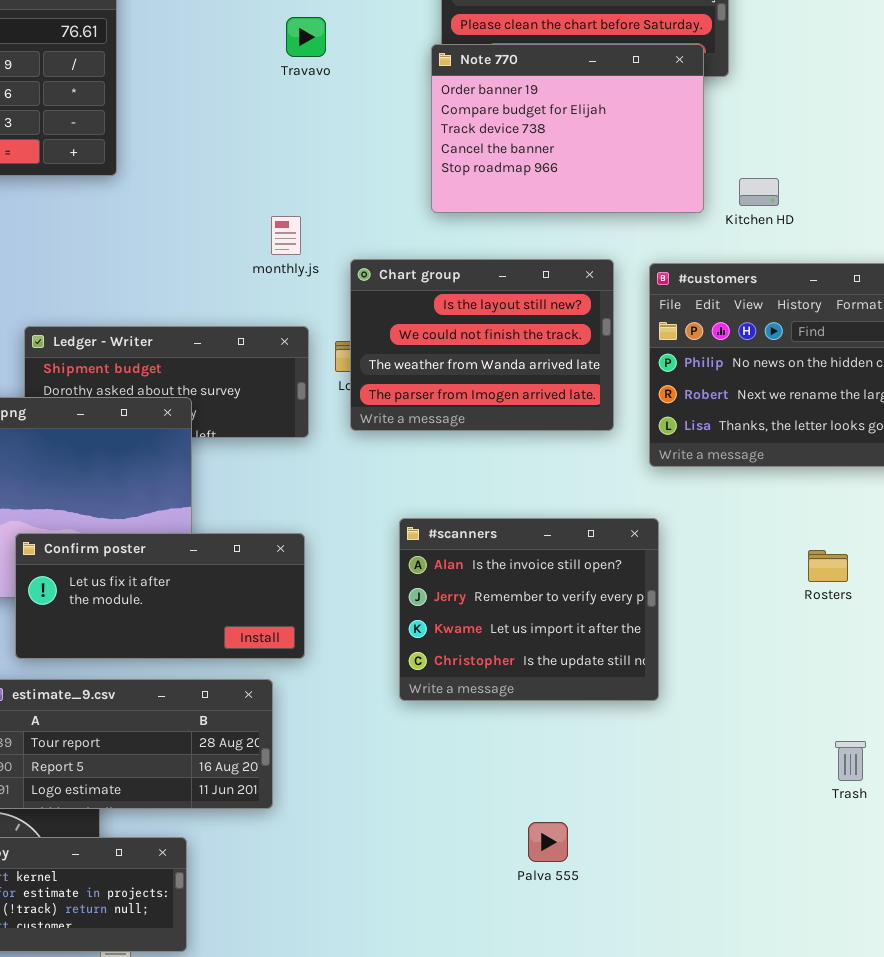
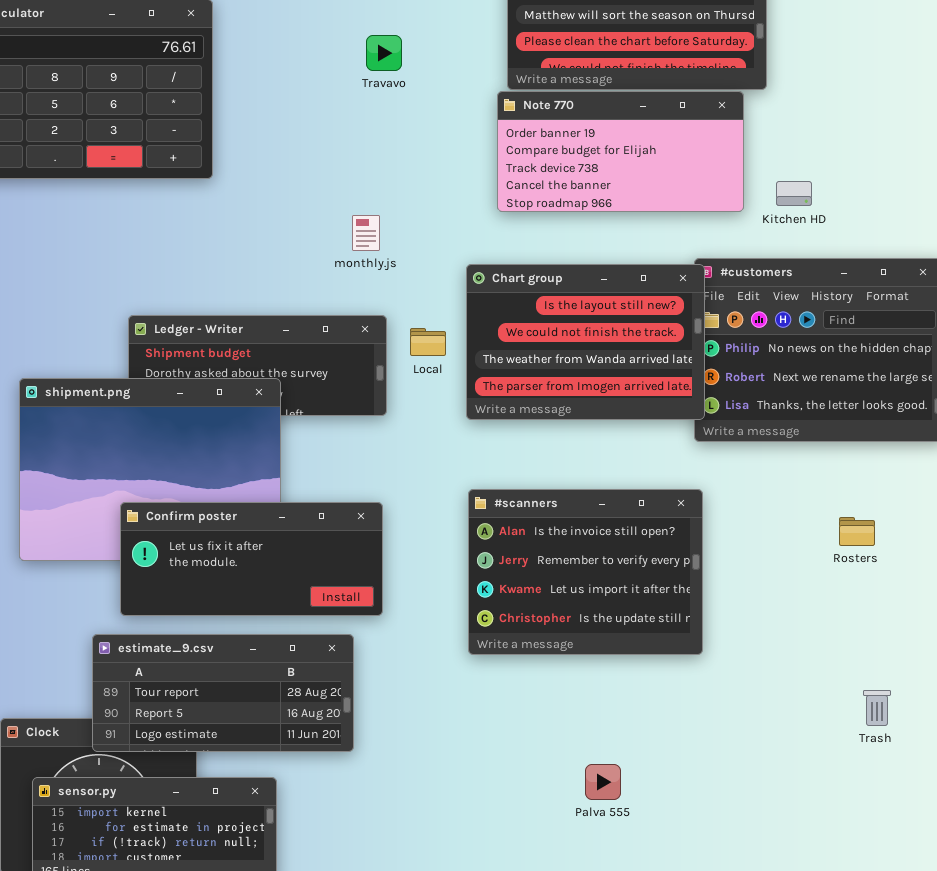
Note 770: [431,44,704,213] -> [497,91,744,212], resized
Chart group: [350,259,614,431] -> [466,264,705,420], moved

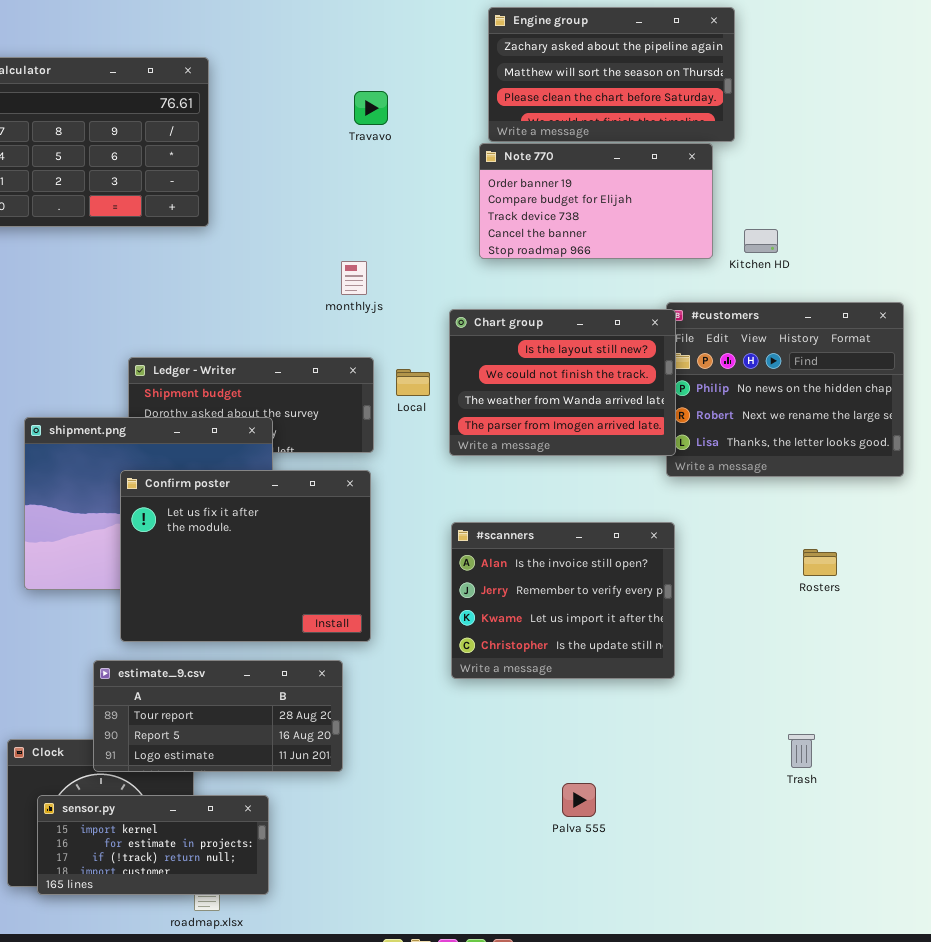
Confirm poster: [120,502,383,616] -> [120,470,371,642], resized
Trash: [863,690,891,726] -> [788,734,815,768], moved

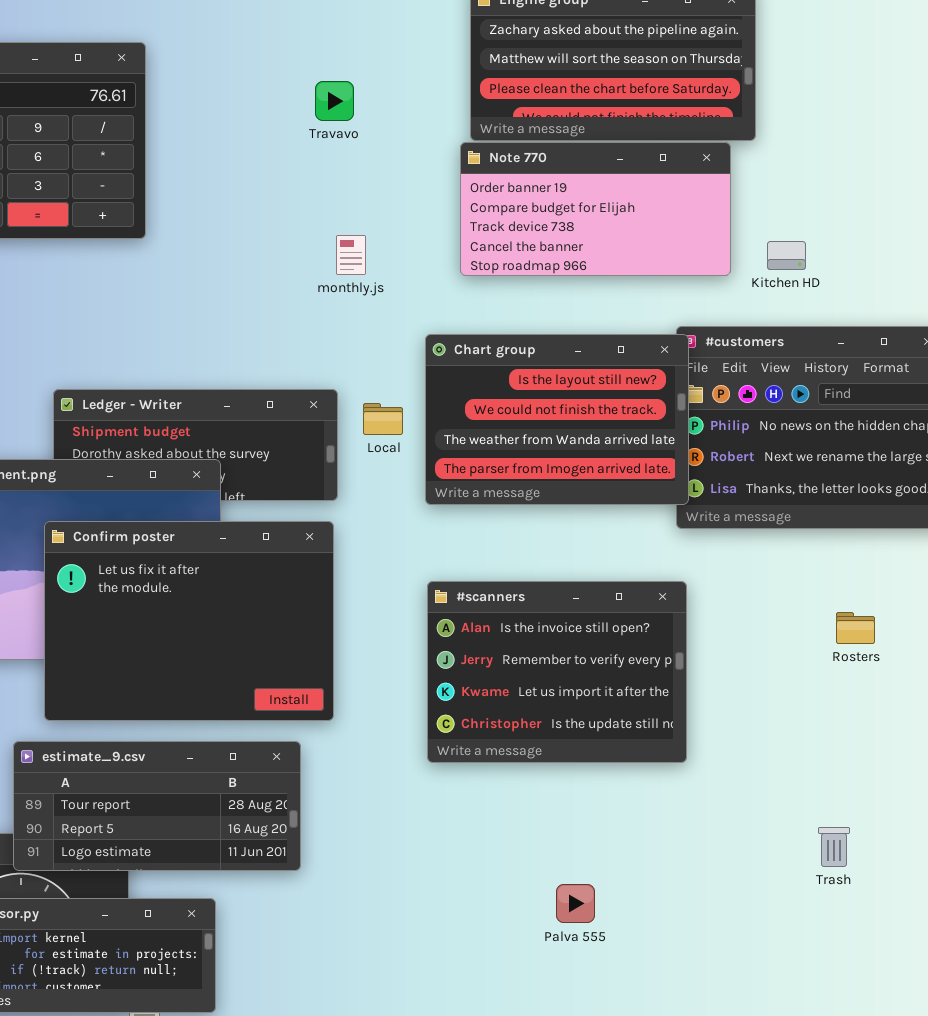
monthly.js: [341,261,367,295] -> [336,235,366,275], moved

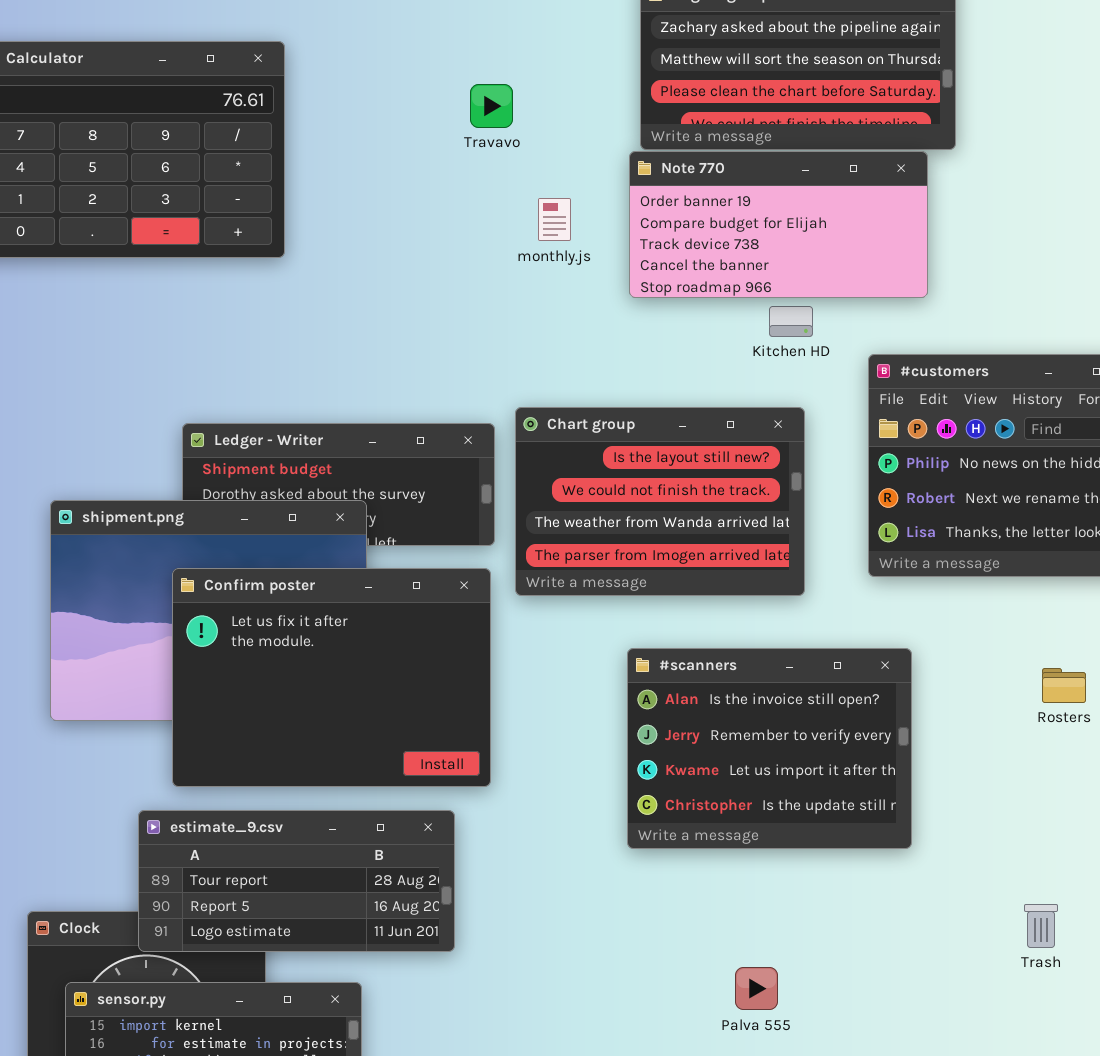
monthly.js: [336,235,366,275] -> [538,198,571,241], moved
Kitchen HD: [767,241,806,270] -> [769,306,813,337], moved
Chart group: [425,334,689,505] -> [515,407,805,596], moved
#scanners: [427,581,687,763] -> [627,648,912,849], moved

